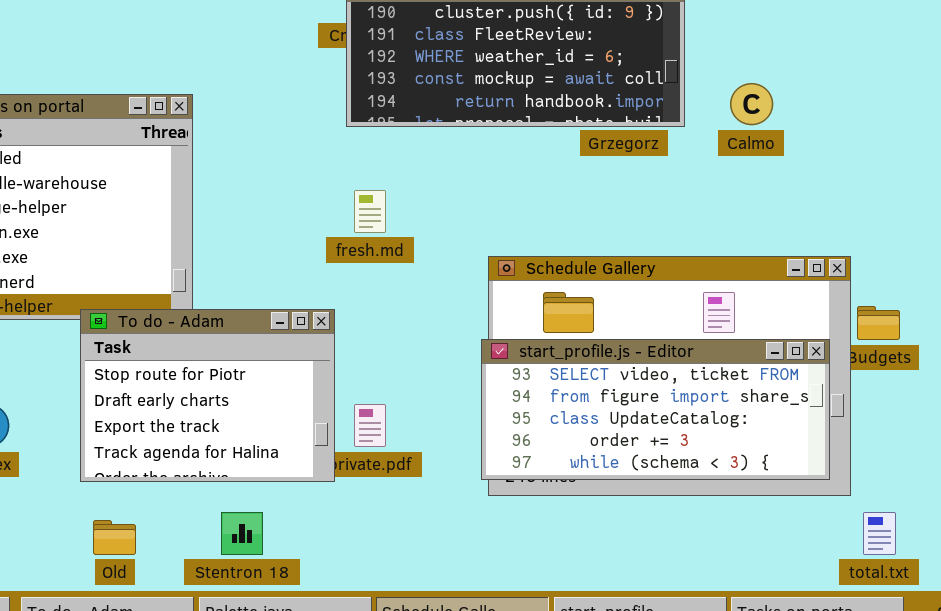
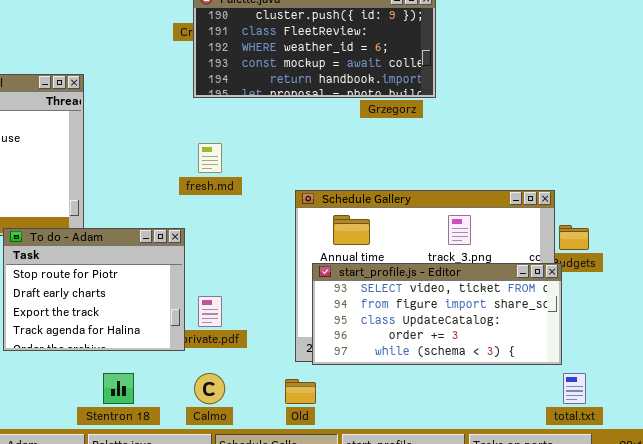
Calmo: [730,83,773,125] -> [194,373,225,404], moved
start_profile.js - Editor: [481,339,830,480] -> [312,263,562,365], moved
Old: [93,520,136,555] -> [285,379,316,404], moved

